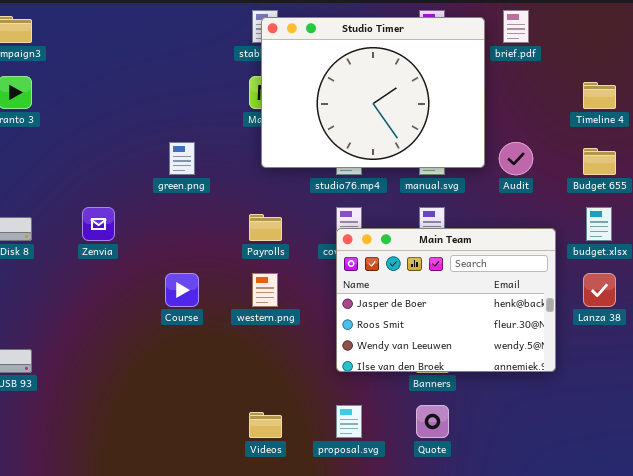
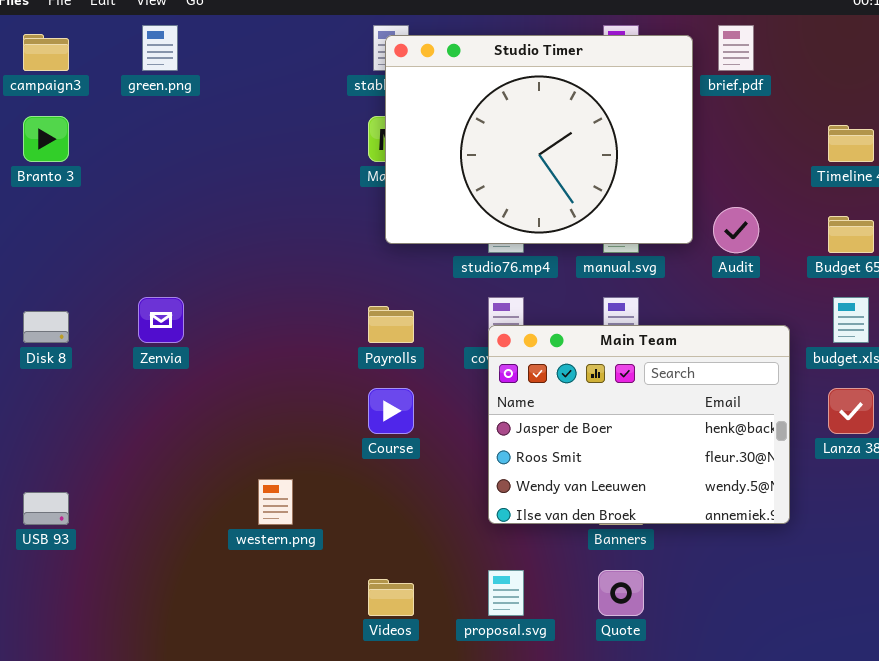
green.png: [169,142,195,175] -> [142,25,178,71], moved
Course: [165,273,199,307] -> [368,388,414,434], moved
western.png: [252,273,278,307] -> [258,479,293,525], moved

